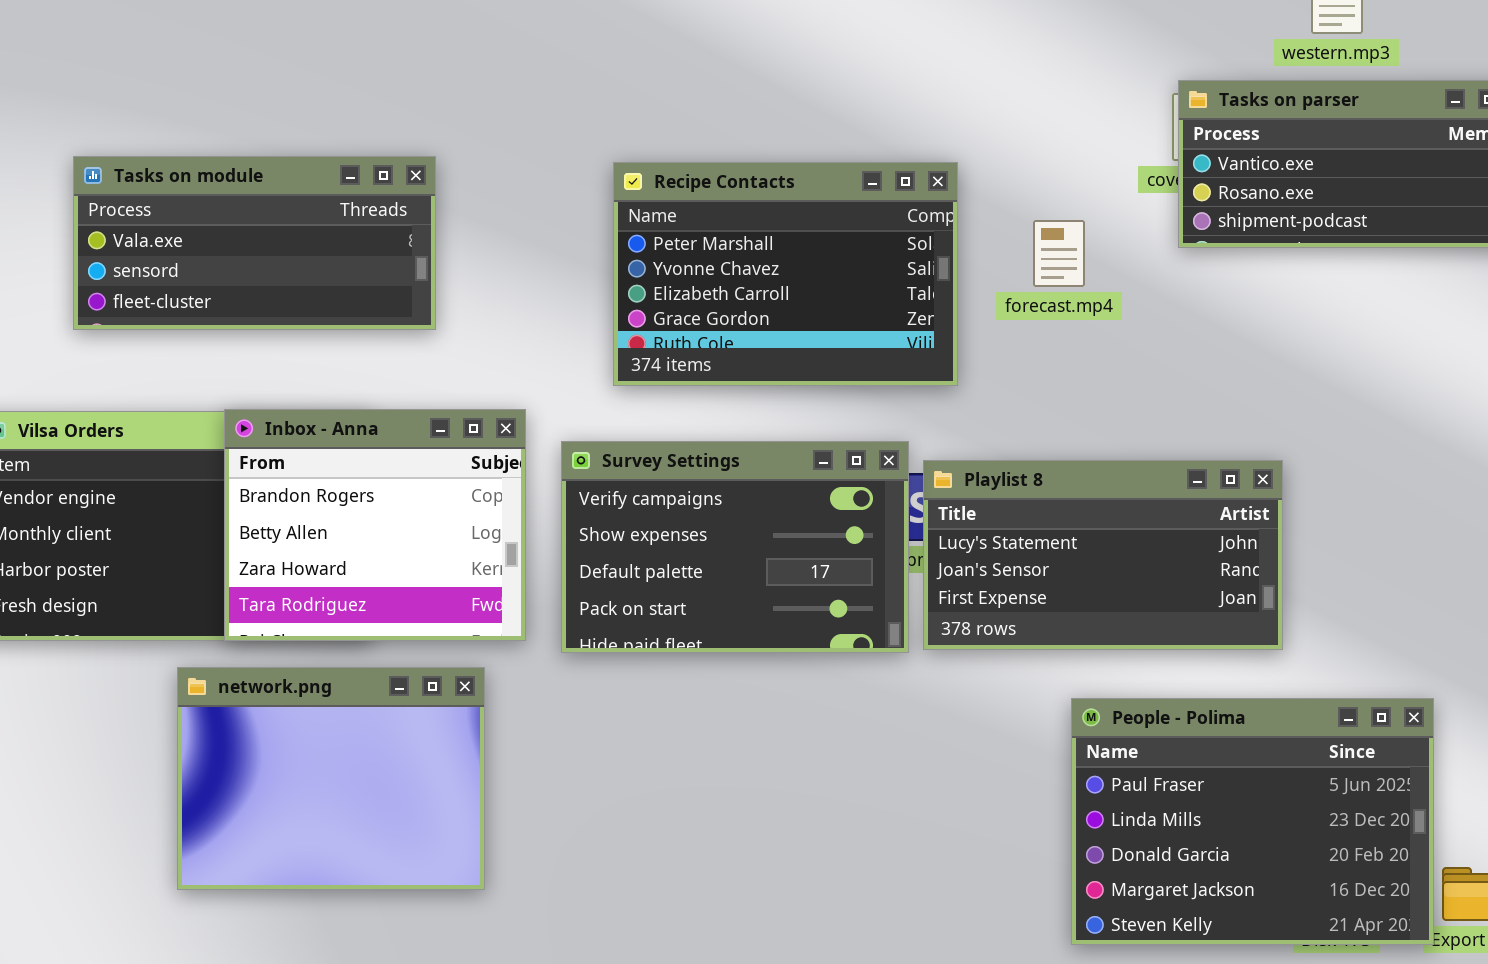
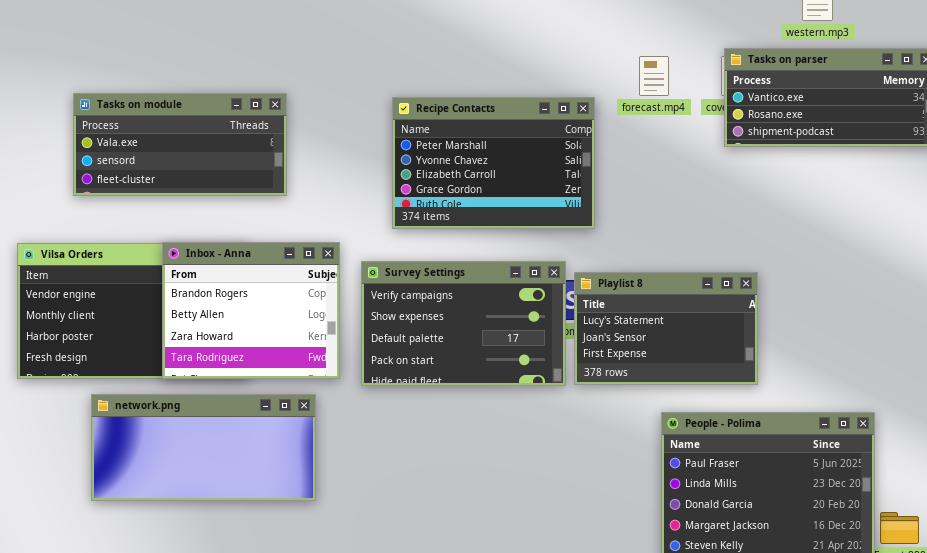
forecast.mp4: [1033,220,1085,287] -> [639,56,669,96], moved
Playlist 8: [923,460,1283,650] -> [574,272,758,385], resized
network.png: [177,667,485,890] -> [91,394,316,501], resized

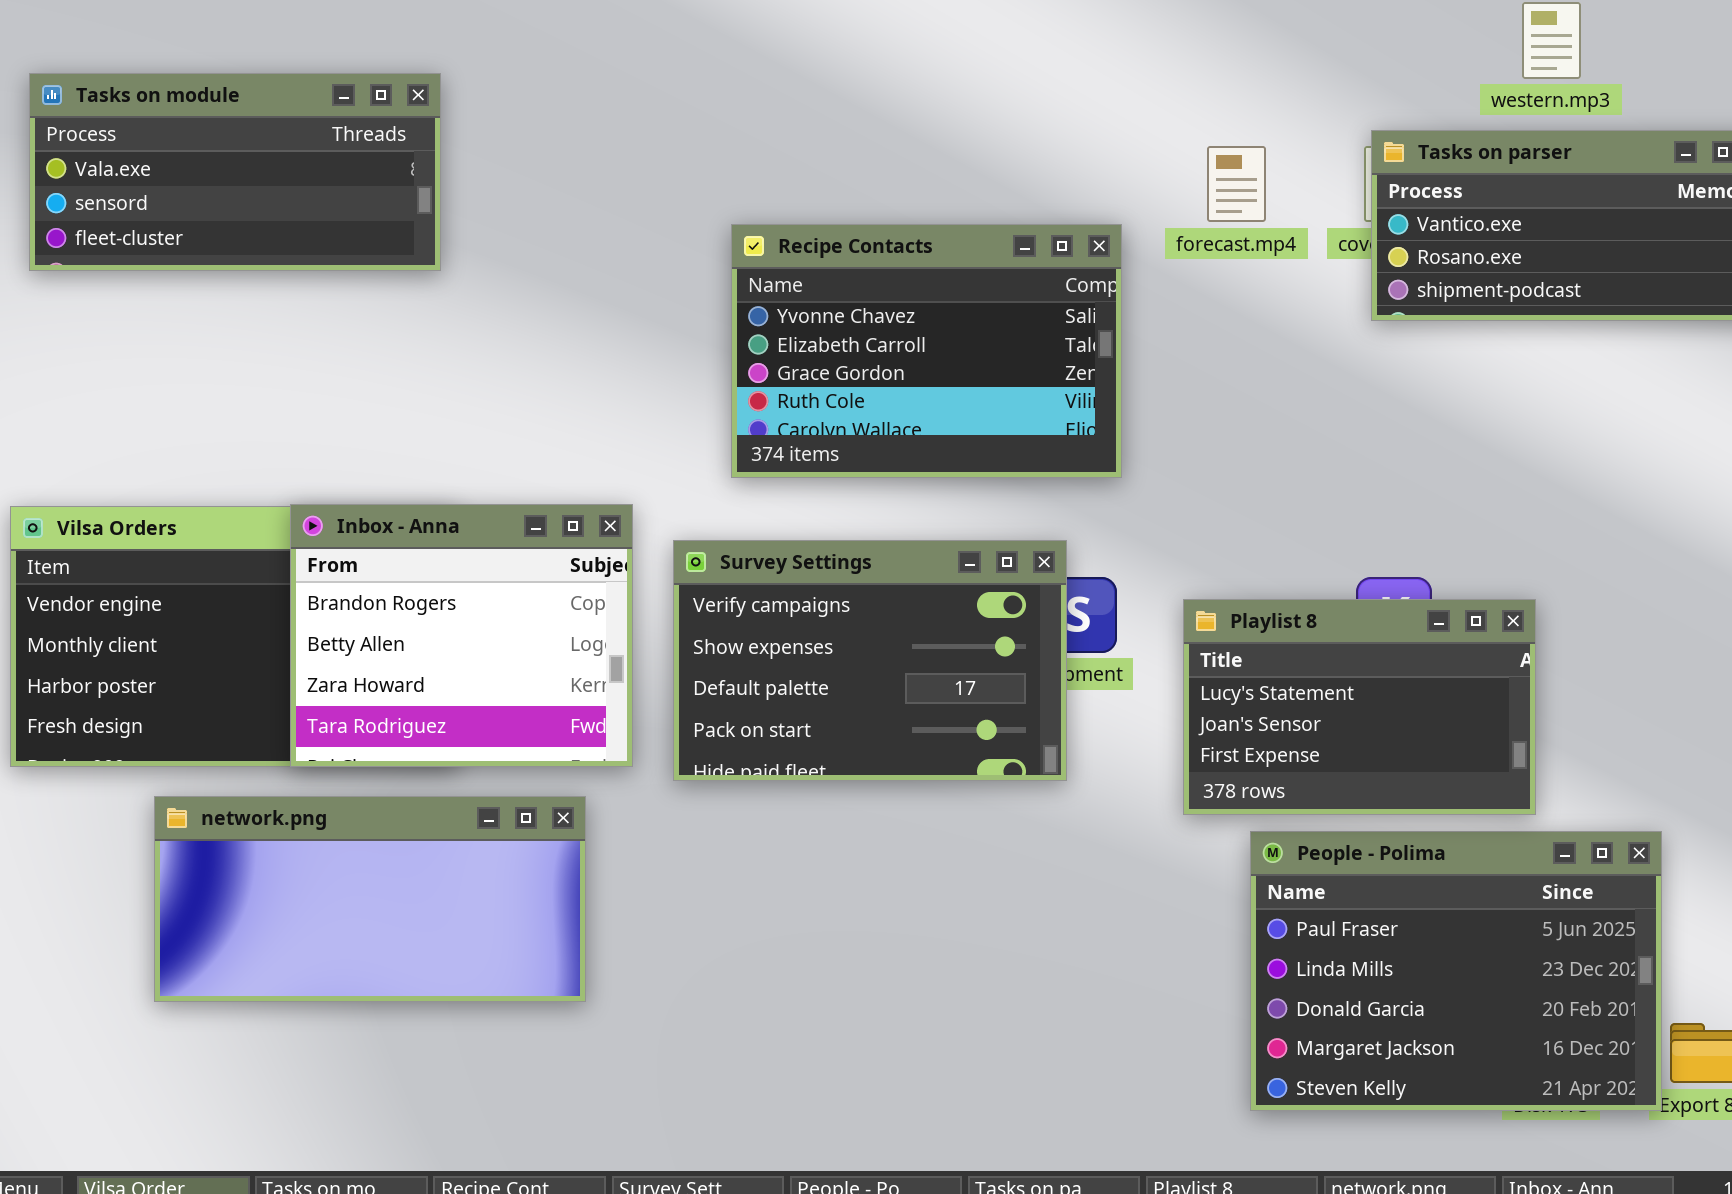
Tasks on module: [73,93,287,196] -> [29,73,441,271], moved
Recipe Contacts: [392,97,595,229] -> [731,224,1122,478], scrolled down 1 row
Playlist 8: [574,272,758,385] -> [1183,599,1536,815], moved

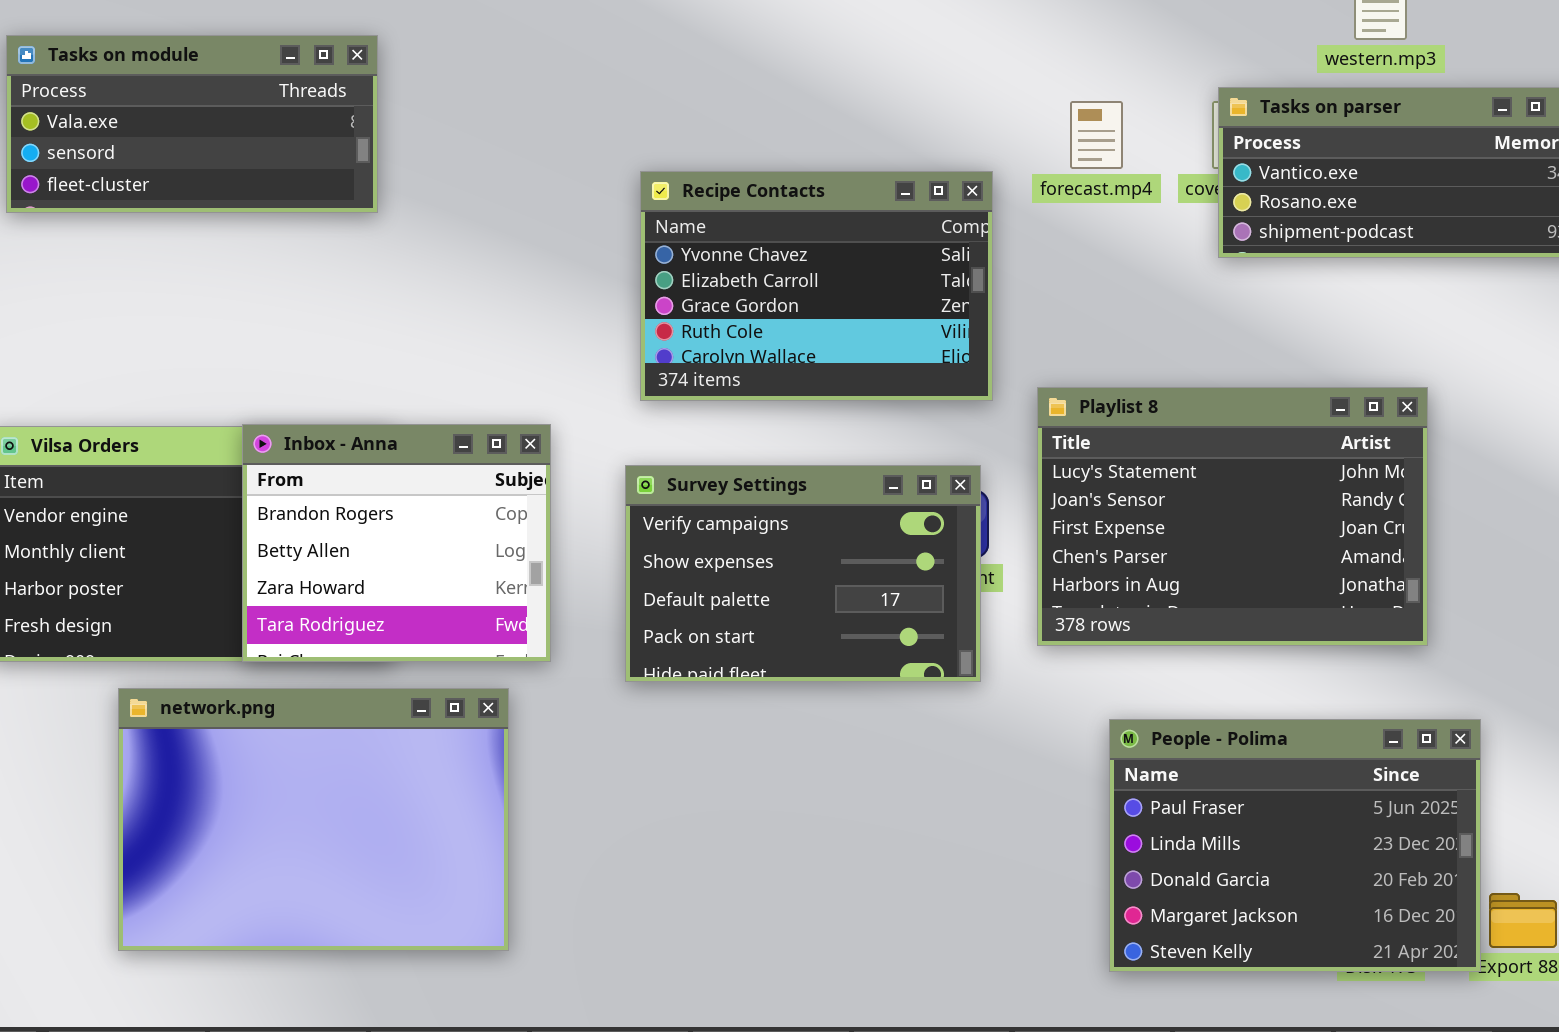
Survey Settings: [673,540,1067,781] -> [625,465,981,682], moved
Playlist 8: [1183,599,1536,815] -> [1037,387,1428,646], moved, resized
network.png: [154,796,586,1002] -> [118,688,509,951], resized

